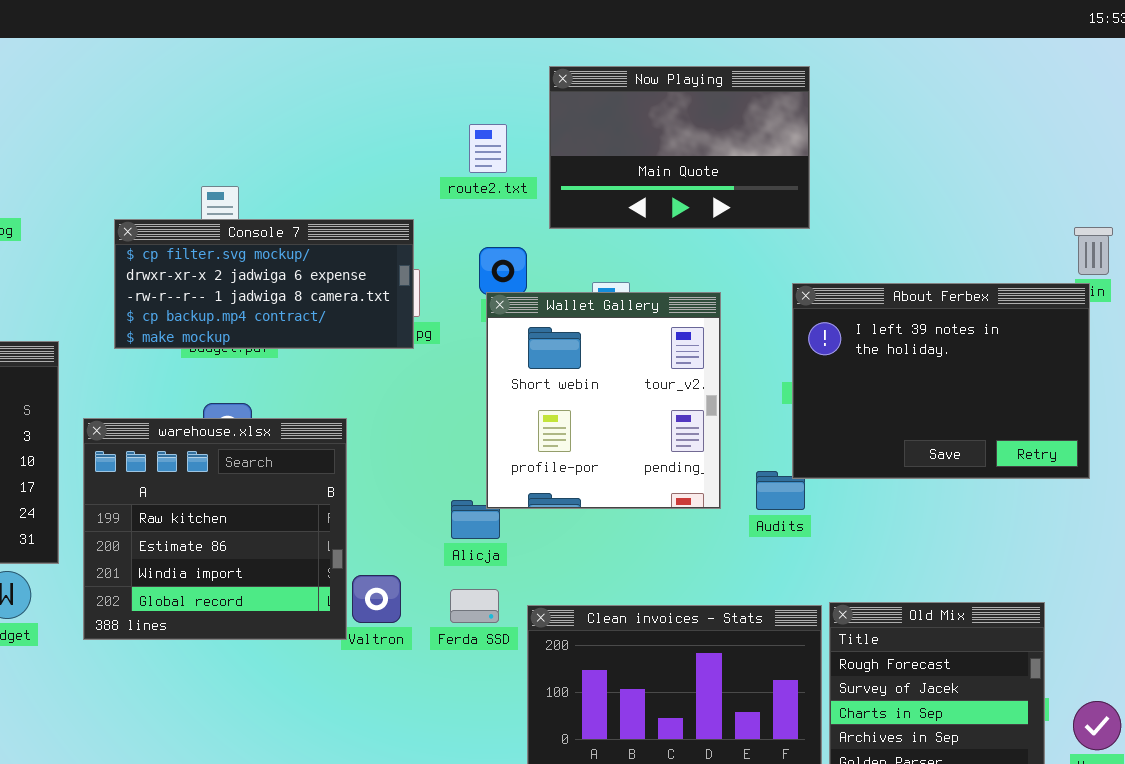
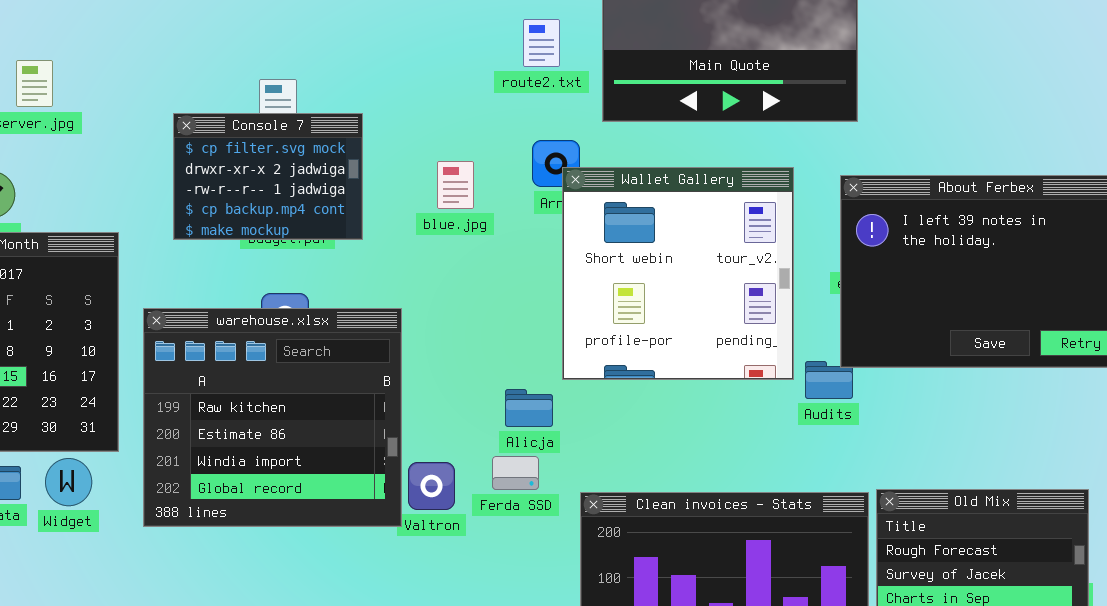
Console 7: [114,219,414,349] -> [173,113,363,240], resized
Wallet Gallery: [486,292,721,509] -> [562,167,794,380], moved
Ferda SSD: [450,589,499,623] -> [492,456,539,490], moved

